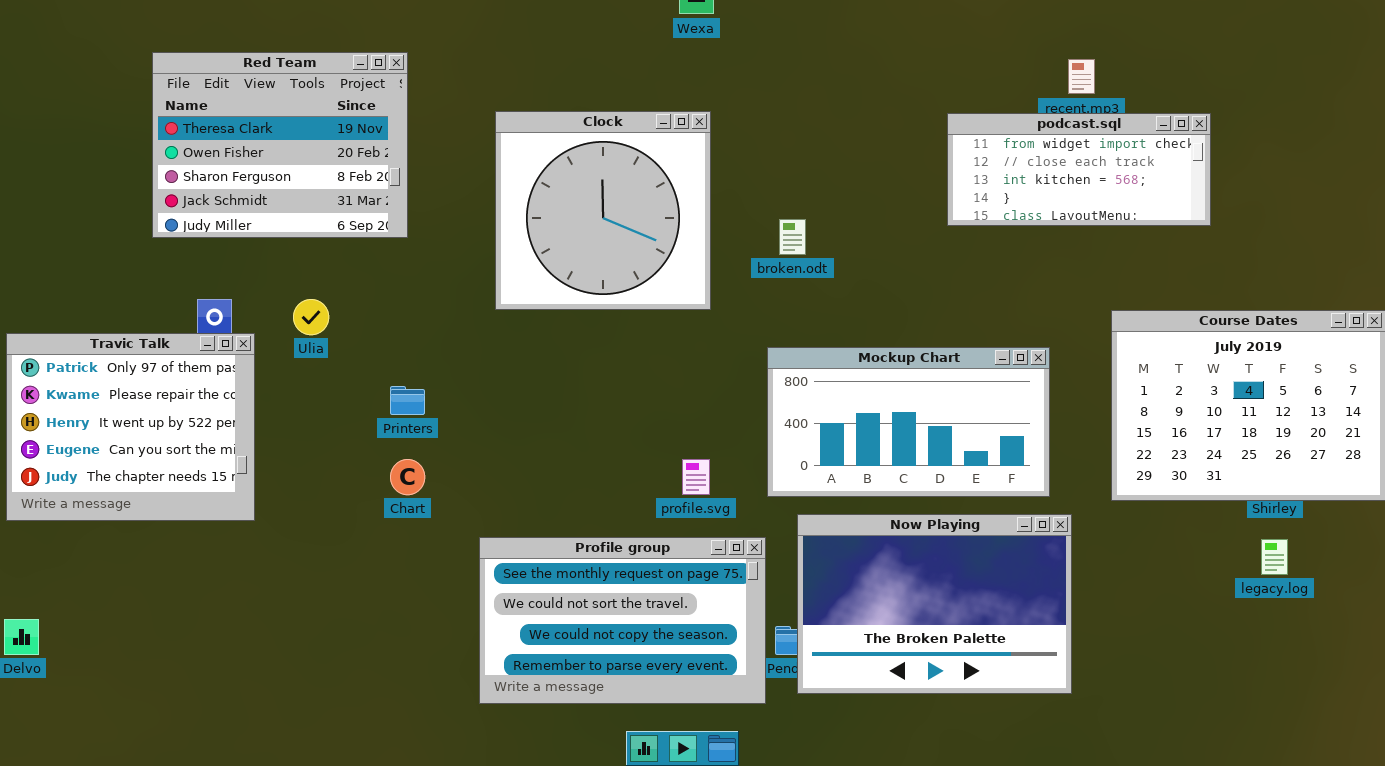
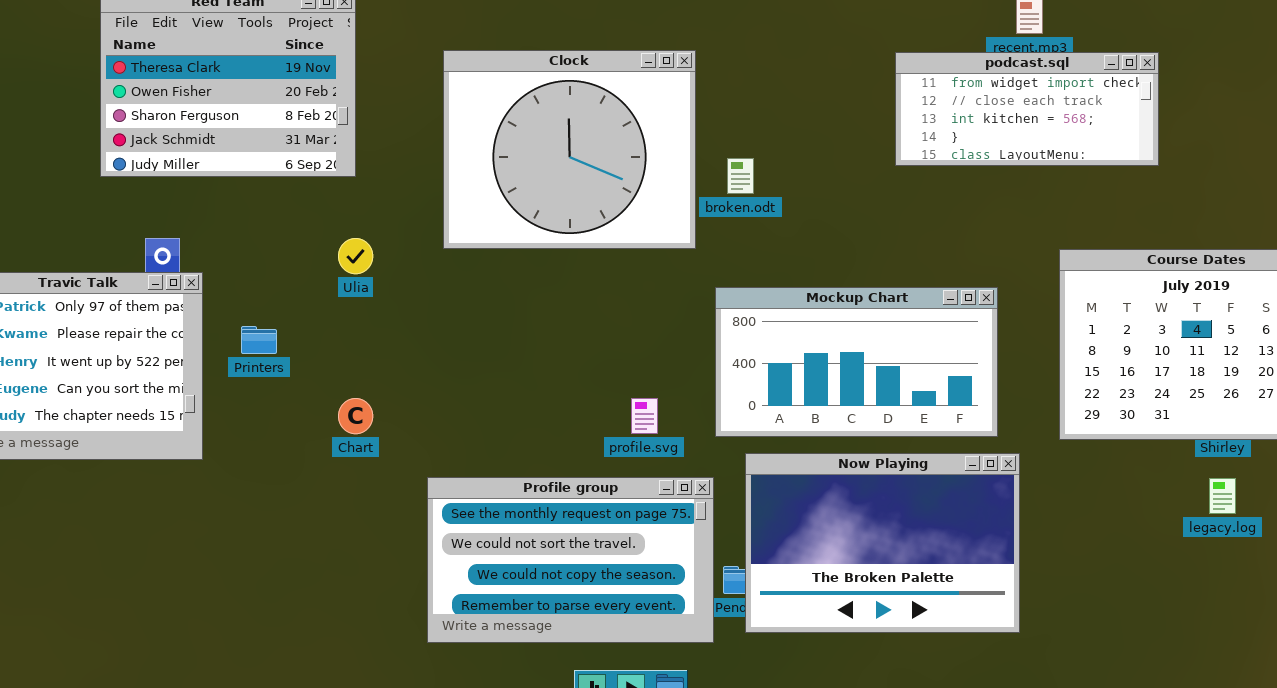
Clock: [495,111,711,310] -> [443,50,696,249], resized
Ulia: [293,299,329,335] -> [338,238,373,274], moved
Printers: [390,386,425,415] -> [241,326,277,354], moved

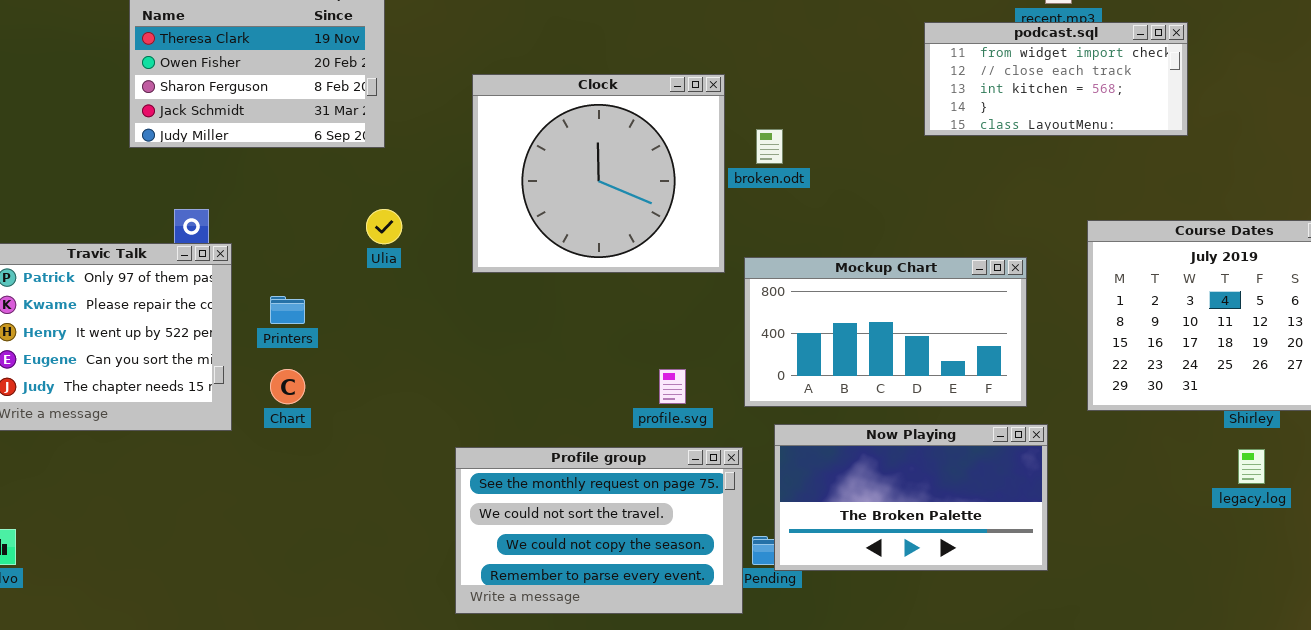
Clock: [443,50,696,249] -> [472,74,725,273], moved
Chart: [338,398,373,434] -> [270,369,305,404], moved
Now Playing: [745,453,1020,633] -> [774,424,1048,571], resized

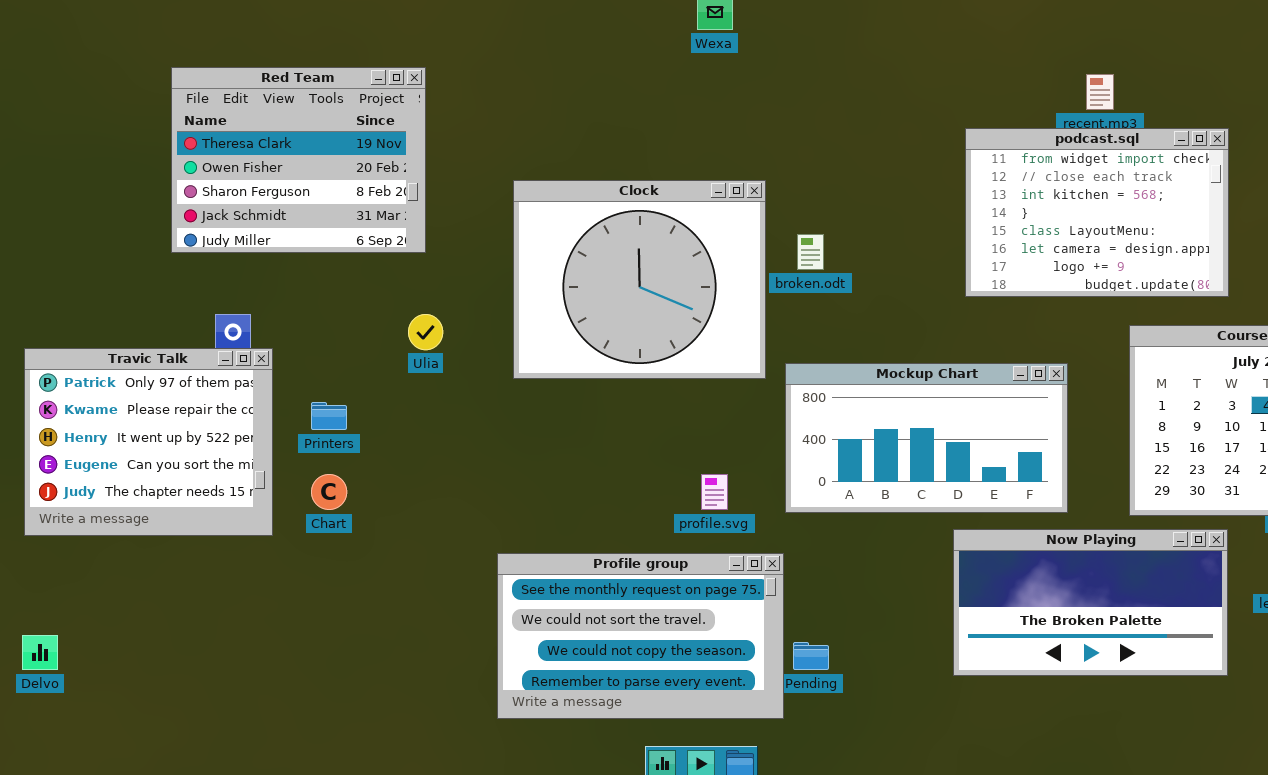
podcast.sql: [924,22,1188,136] -> [965,128,1229,297], resized
Now Playing: [774,424,1048,571] -> [953,529,1228,676], moved

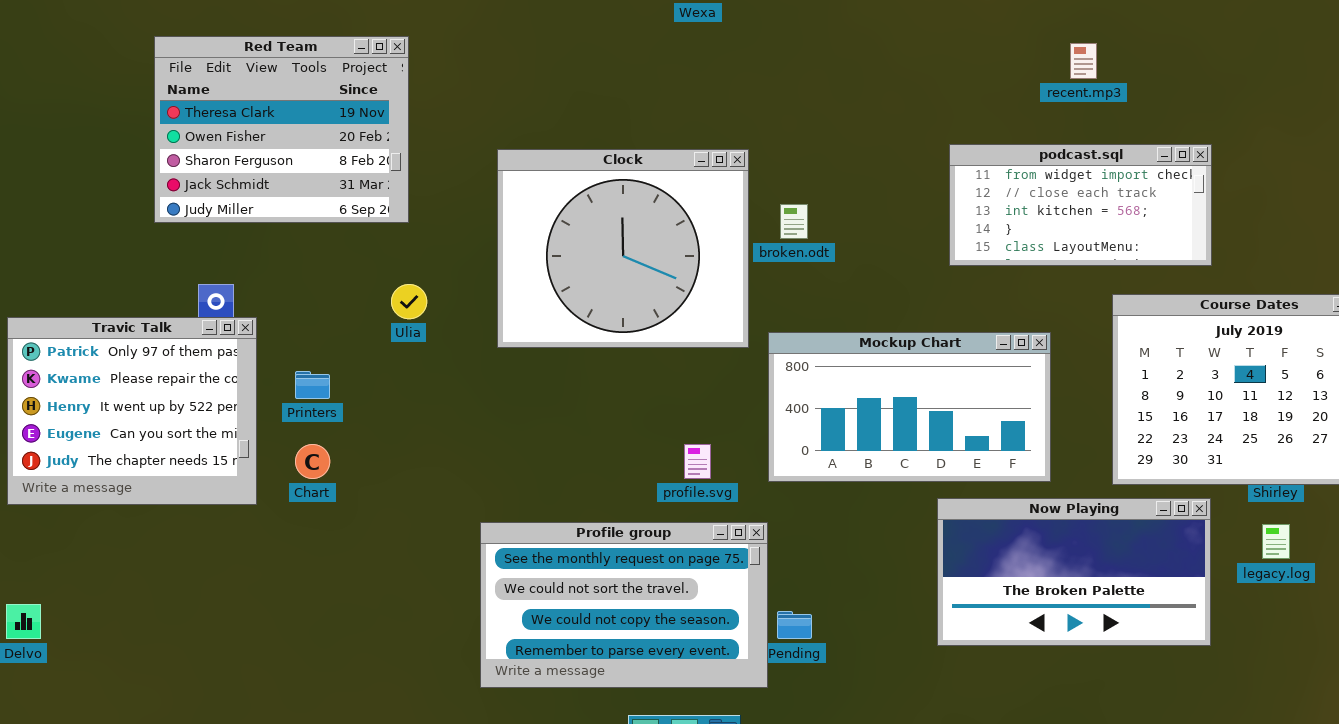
podcast.sql: [965,128,1229,297] -> [949,144,1212,266], resized

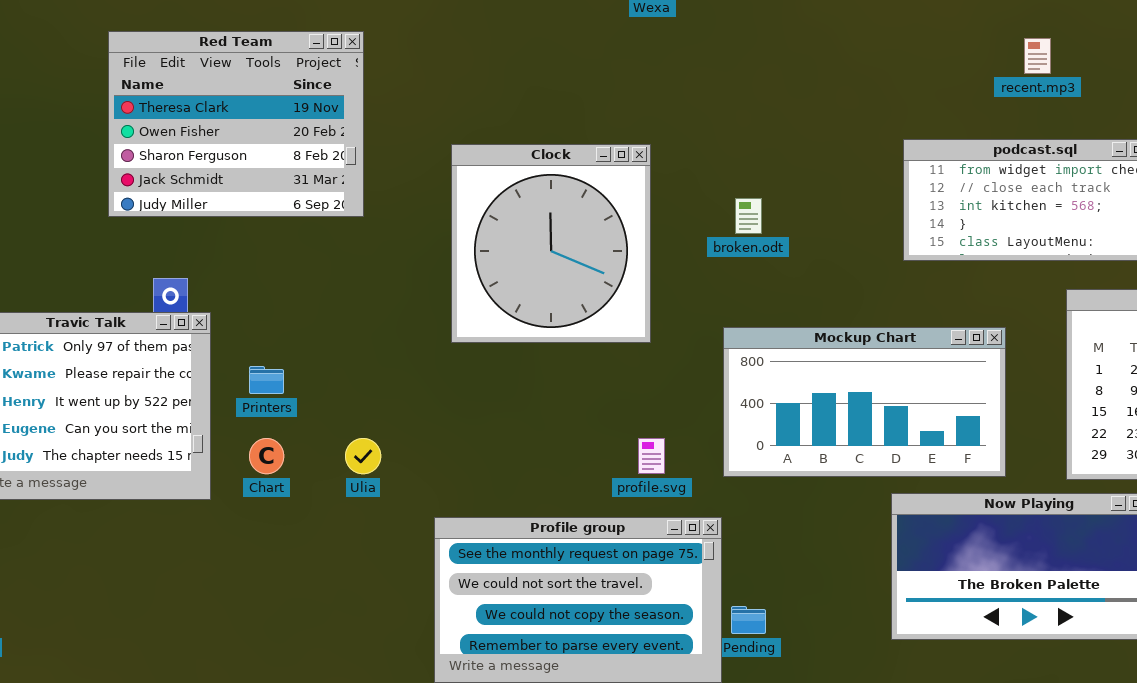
Clock: [497,149,749,348] -> [451,144,651,343], resized
Ulia: [391,284,427,319] -> [345,438,381,474], moved

